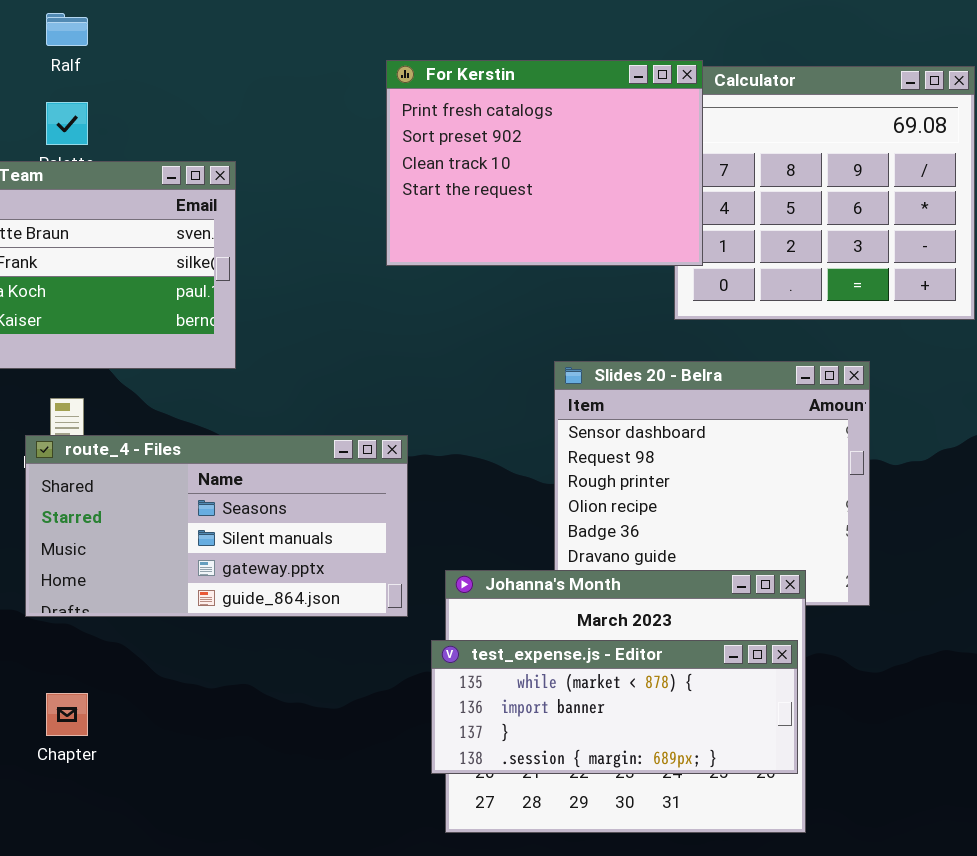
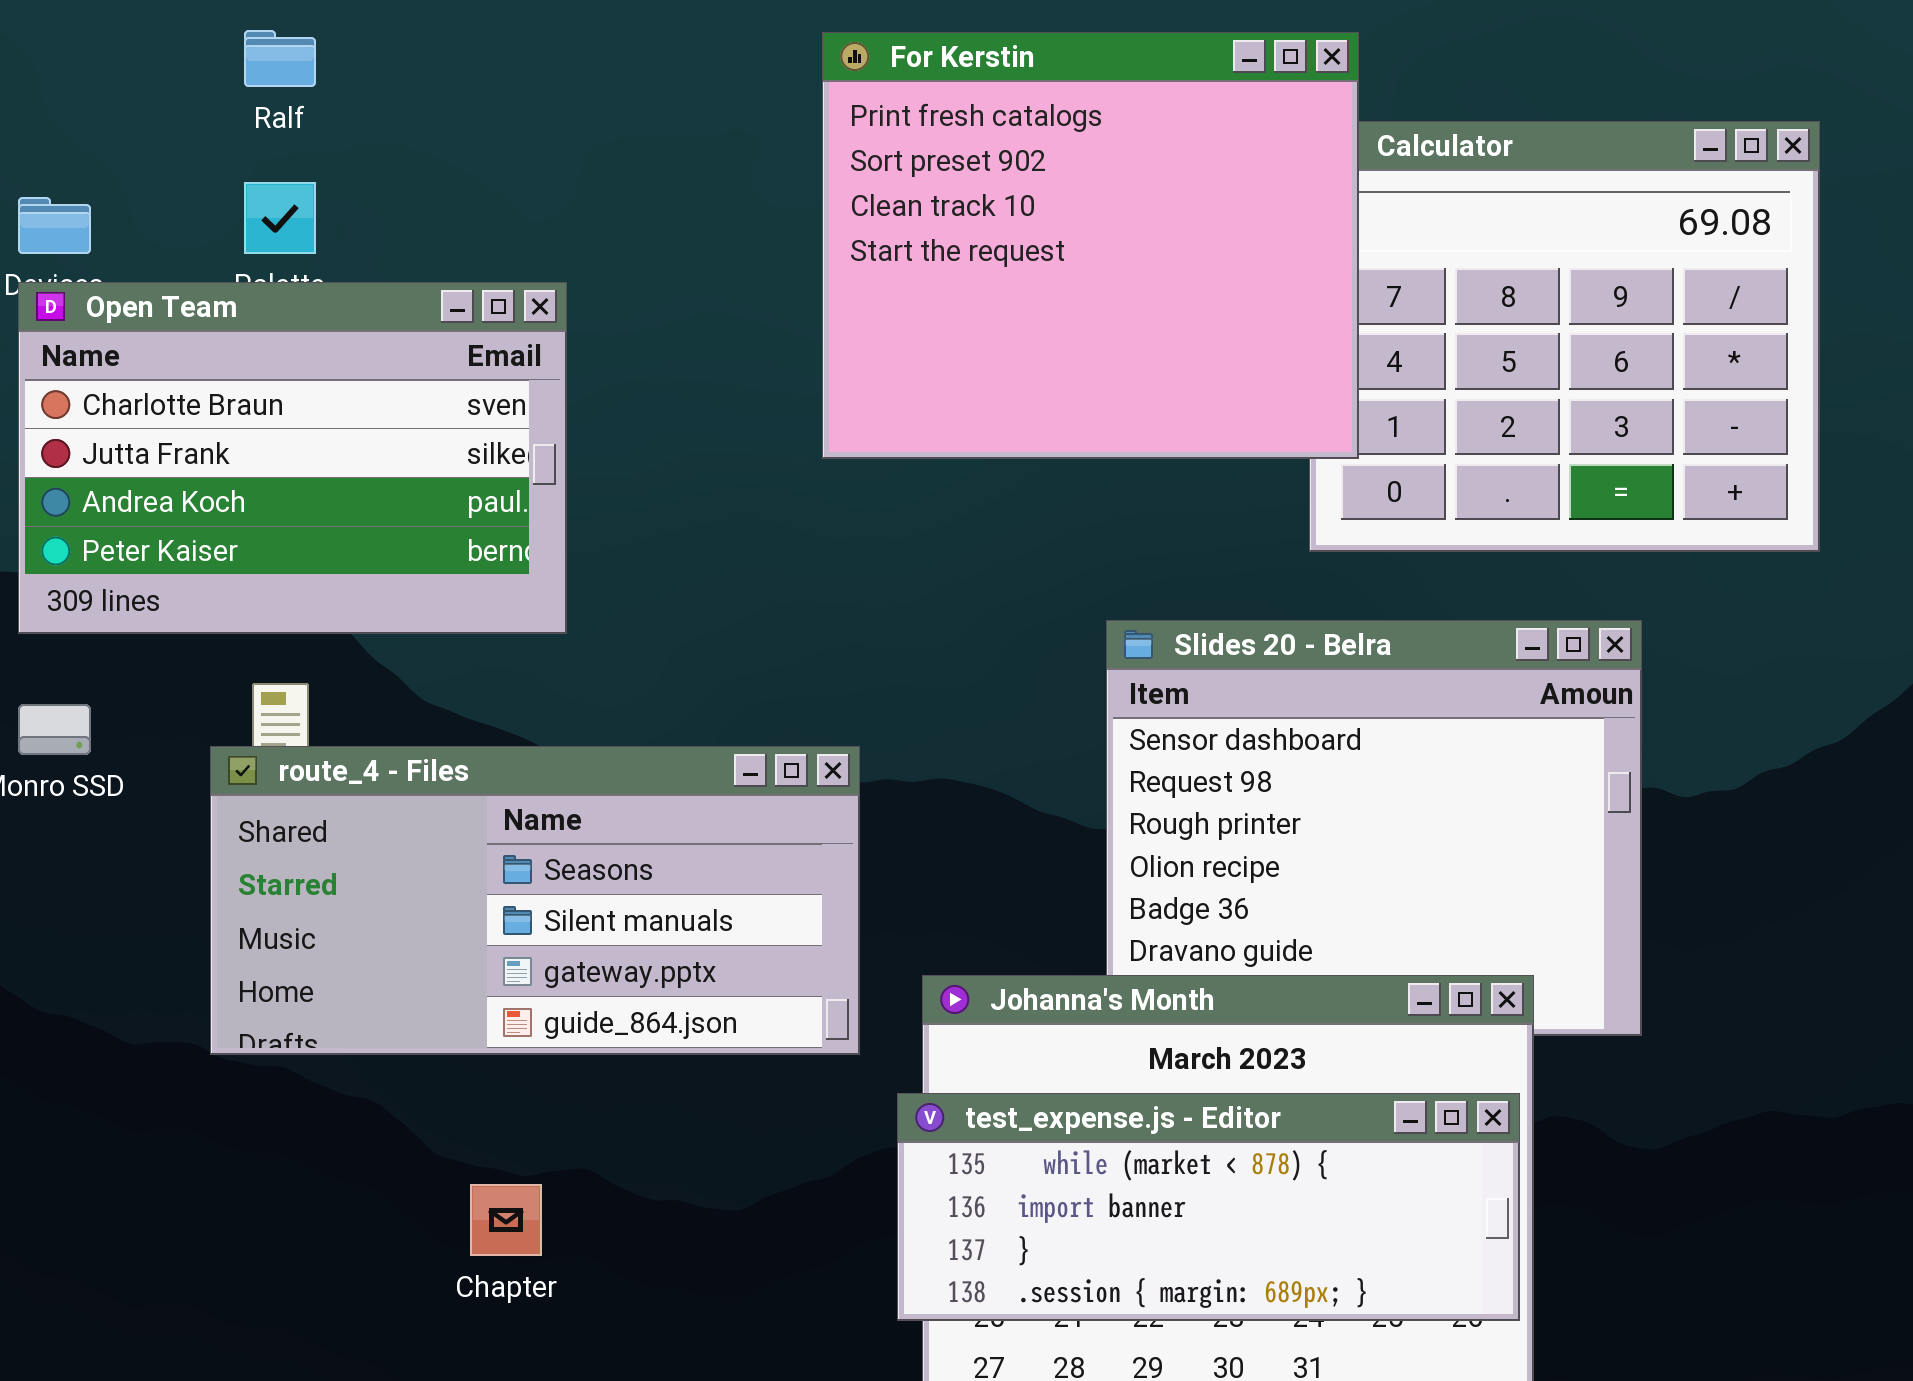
For Kerstin: [386,60,703,266] -> [822,32,1359,459], resized
Chapter: [46,693,88,736] -> [470,1184,542,1256], moved

